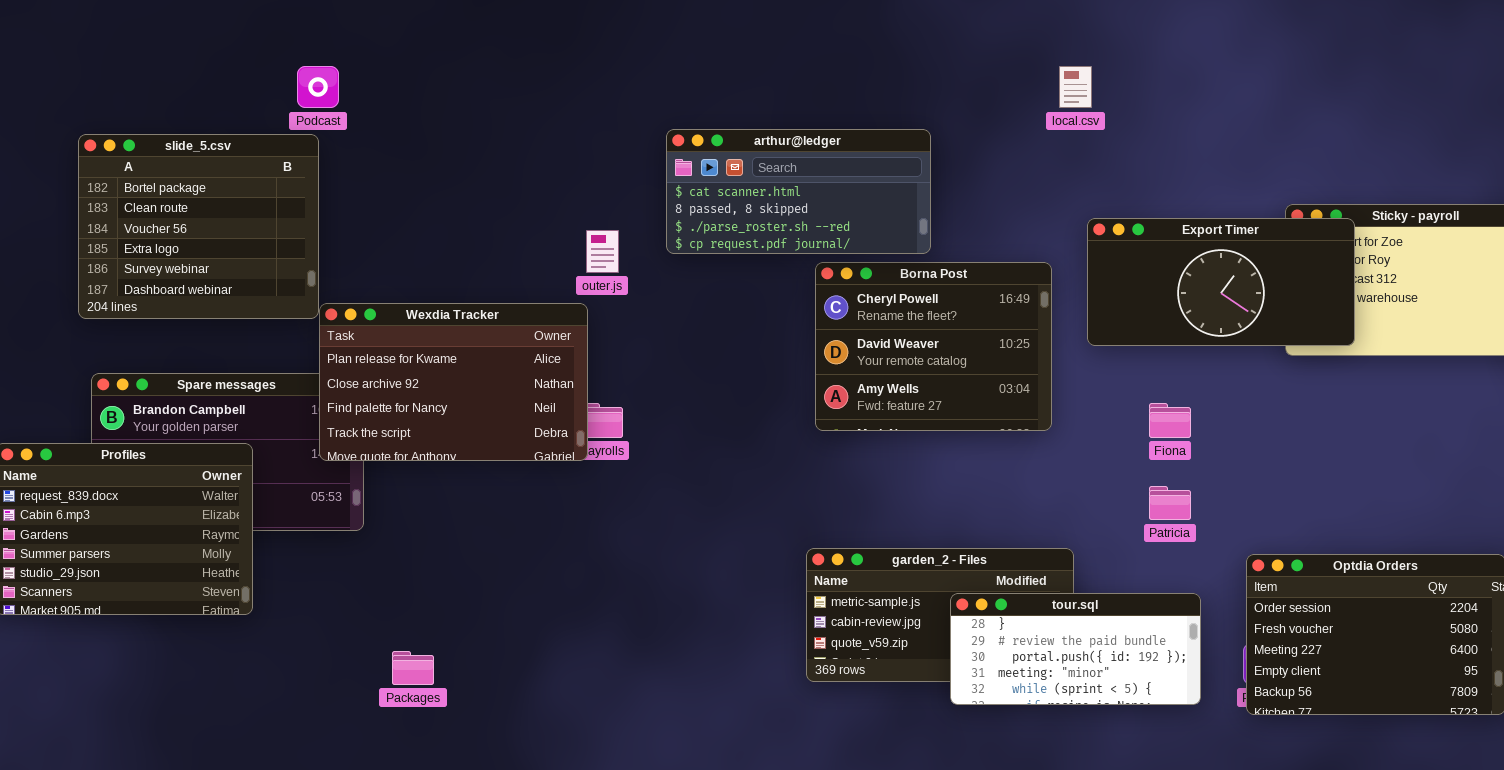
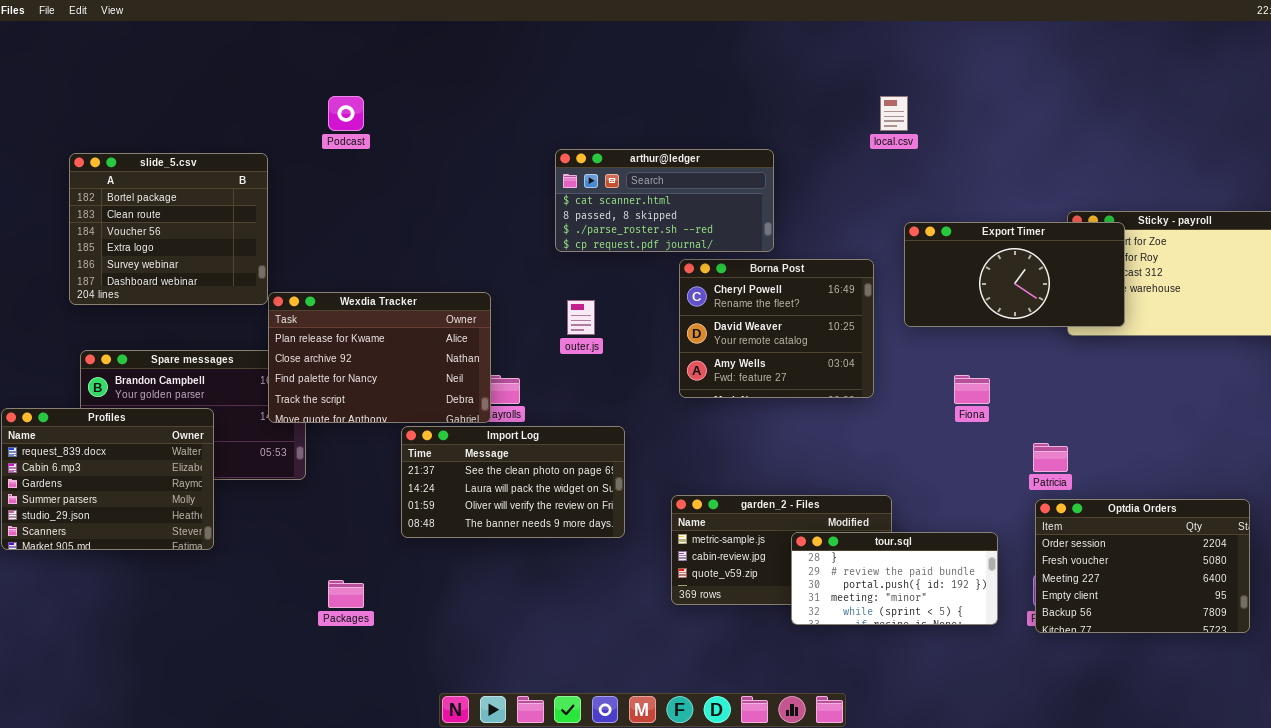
Podcast: [297,66,339,108] -> [328,96,364,131], moved
outer.js: [586,230,619,273] -> [567,300,595,335], moved
Import Log: none -> [401,426,625,538], opened
Patricia: [1149,486,1191,520] -> [1033,443,1068,472], moved

